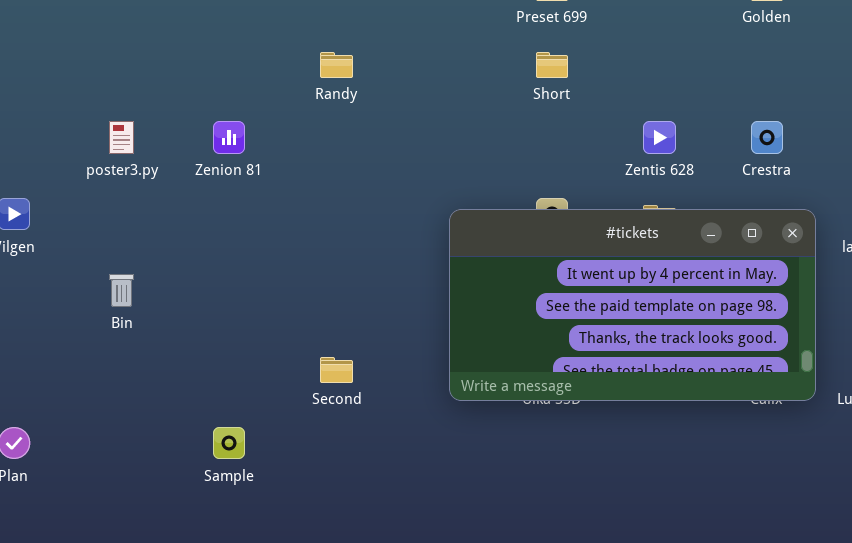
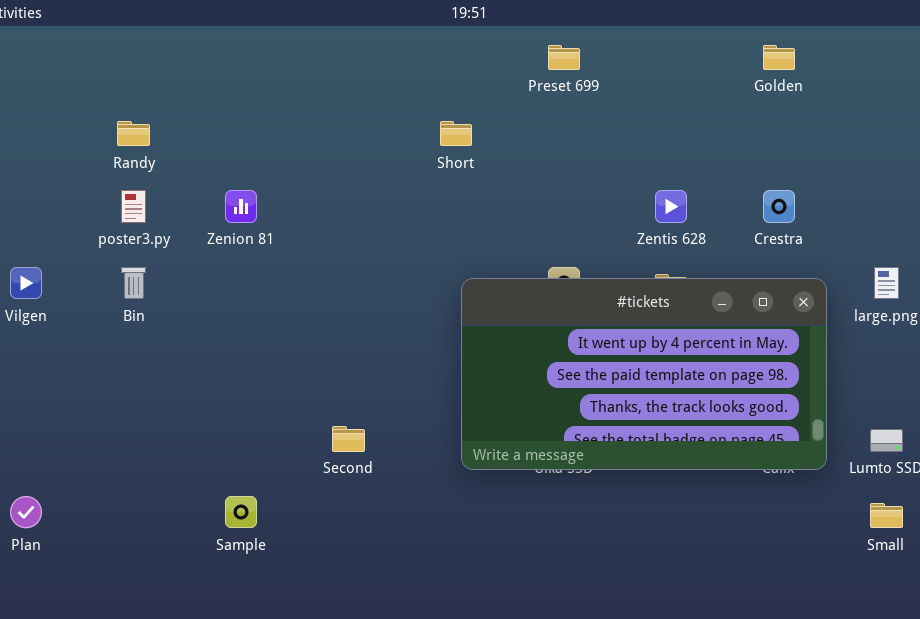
Randy: [320,52,353,78] -> [117,121,150,146], moved
Short: [536,52,568,78] -> [440,121,472,146], moved
Bin: [109,274,134,307] -> [121,267,146,299], moved

